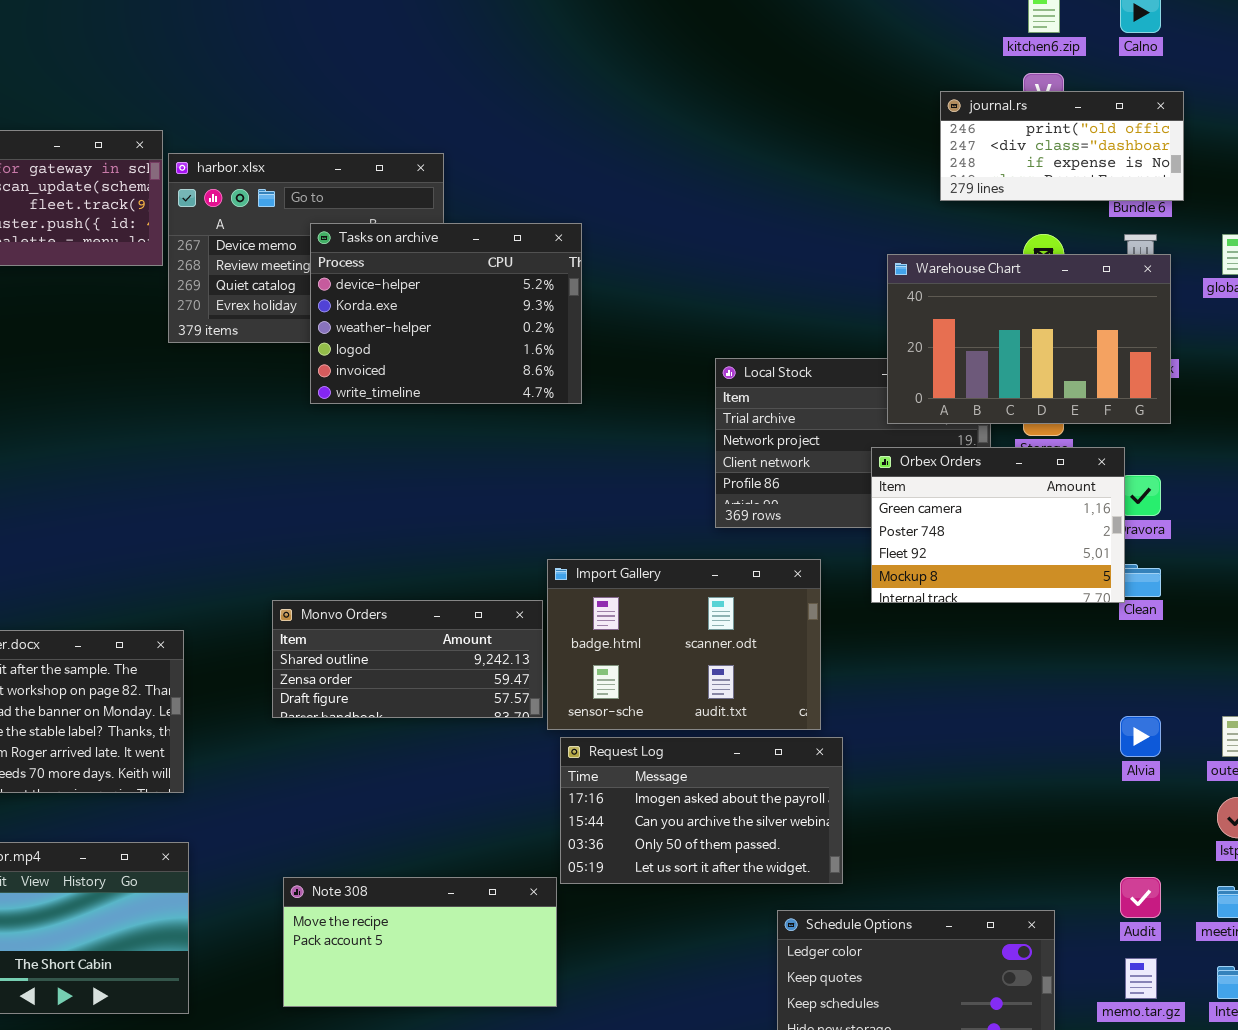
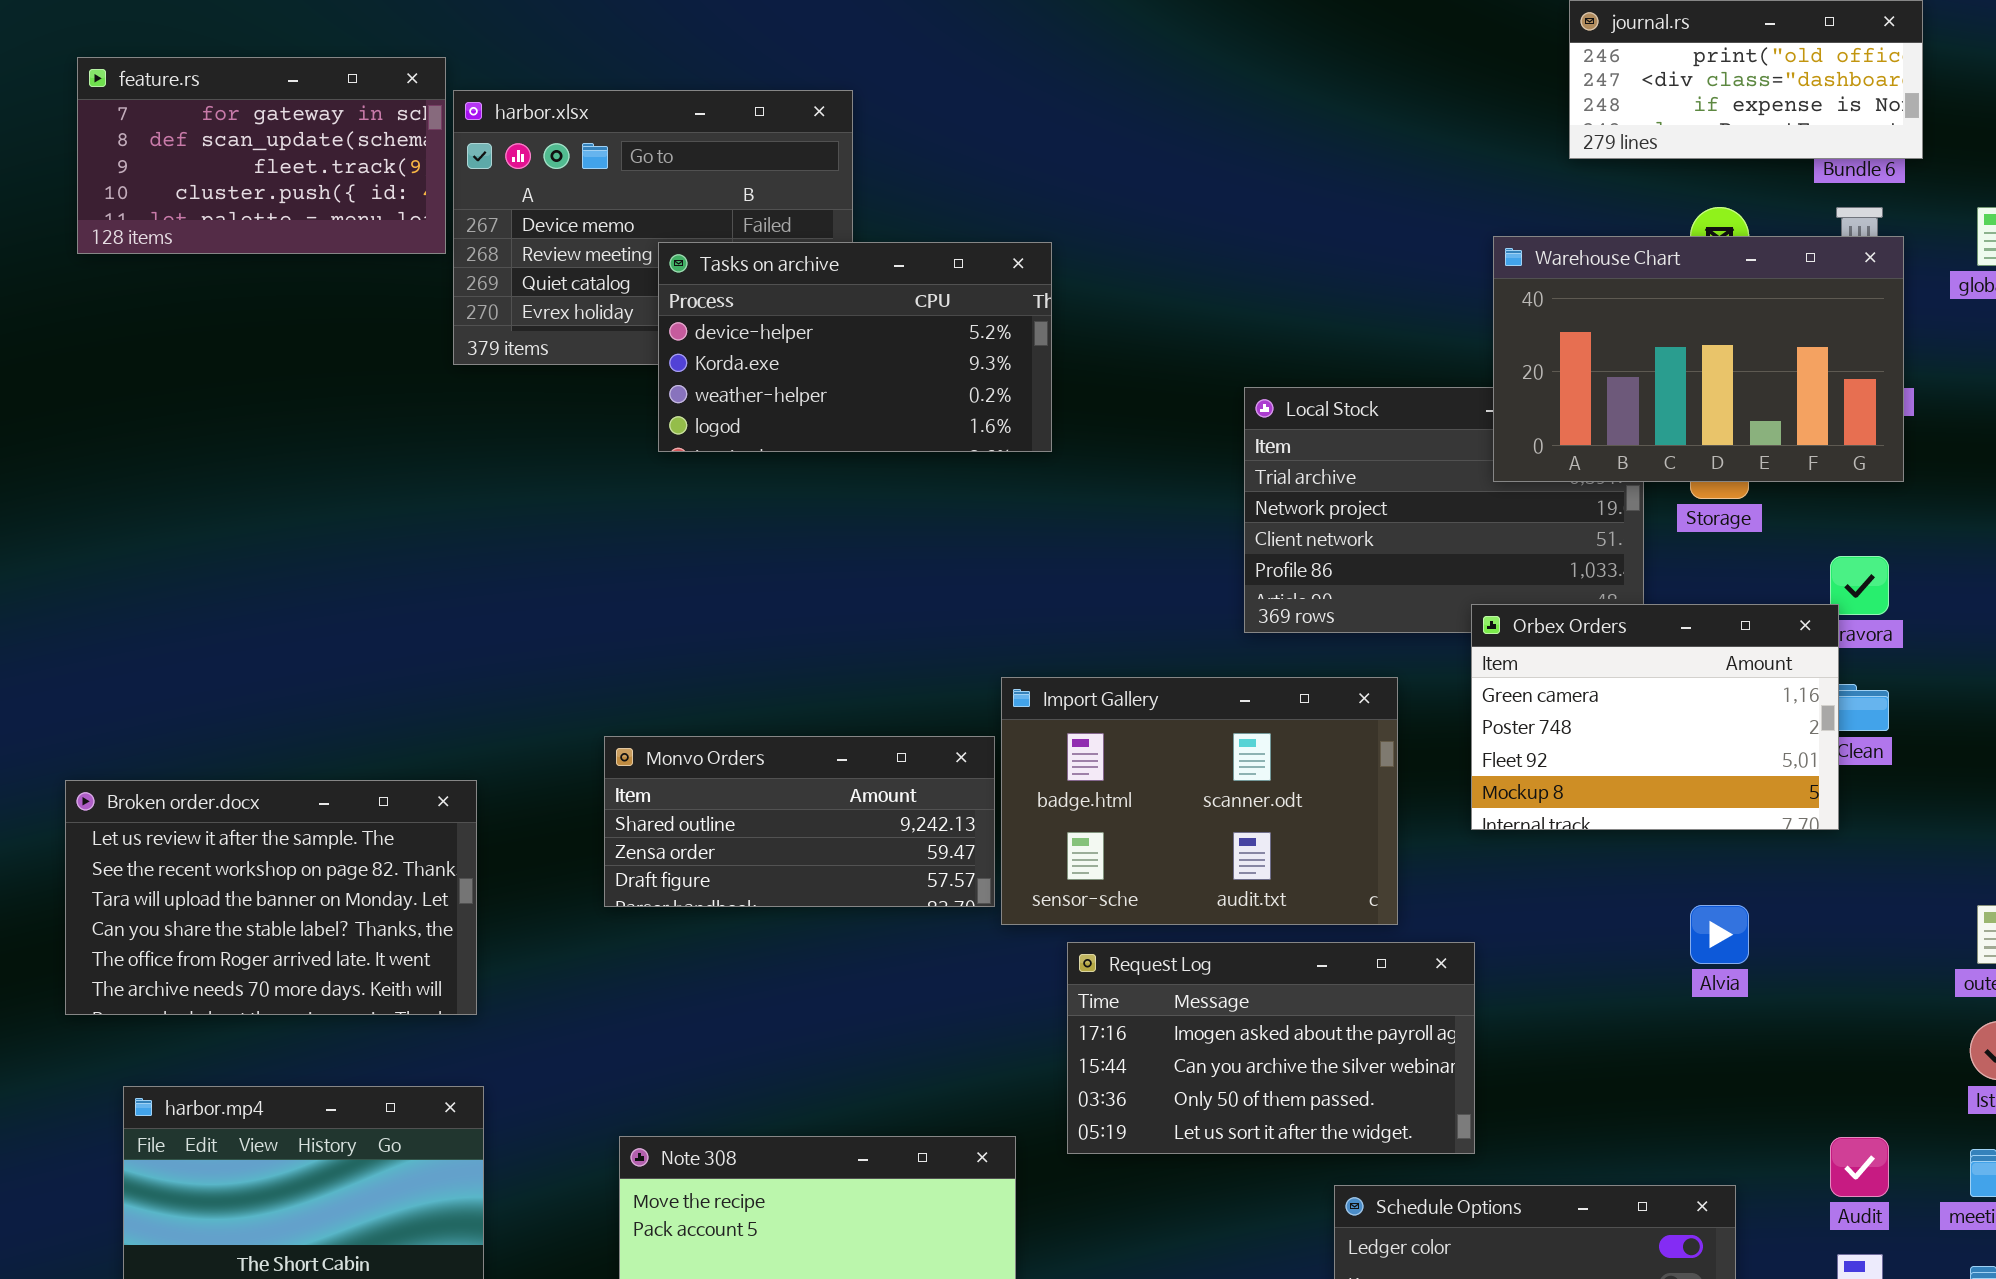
Tasks on archive: [310,223,582,404] -> [658,242,1052,452], resized
Orbex Orders: [871,447,1125,603] -> [1471,604,1839,830], moved
Alvia: [1120,716,1161,757] -> [1690,905,1749,964], moved
Request Log: [560,737,843,884] -> [1067,942,1475,1154], moved

